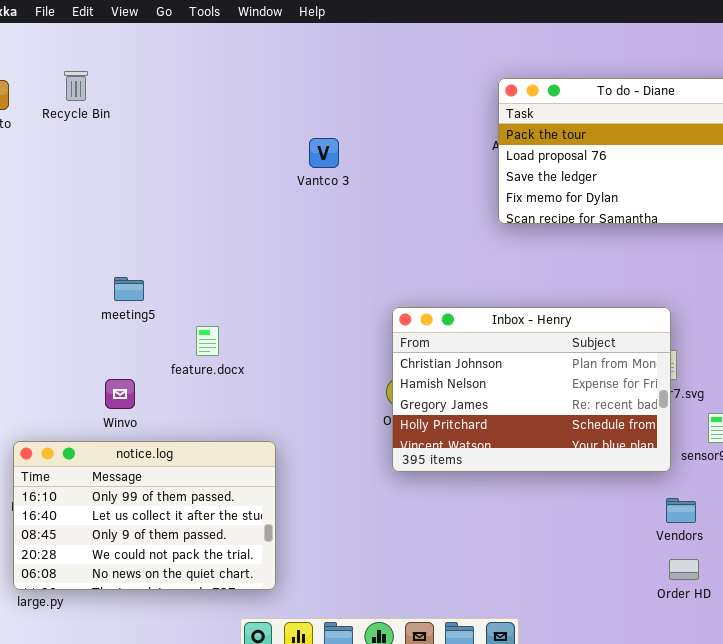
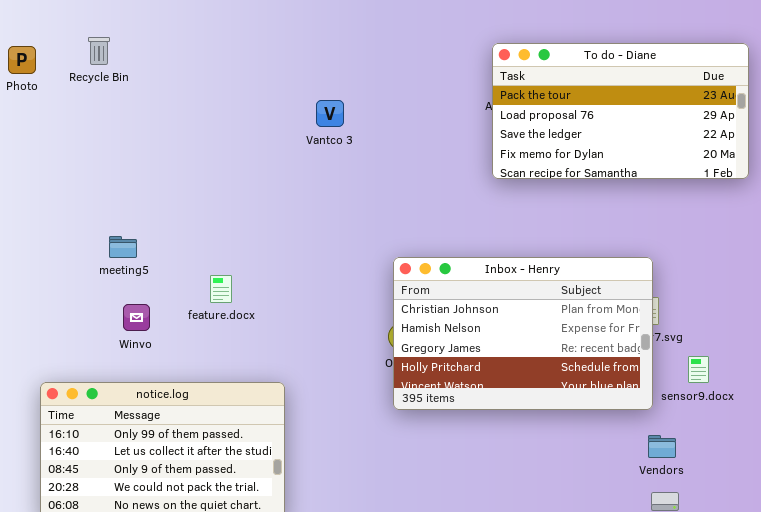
meeting5: [114,277,144,301] -> [109,236,137,258], moved
Winvo: [105,379,135,409] -> [123,304,150,331], moved

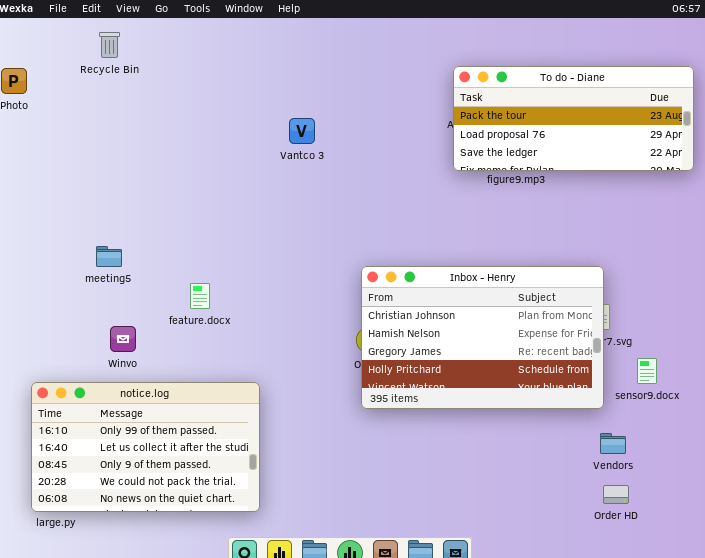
Recycle Bin: [88,37,110,65] -> [99,32,120,58], moved
To do - Diane: [492,43,749,179] -> [453,66,694,171], resized
Winvo: [123,304,150,331] -> [110,326,136,352], moved

